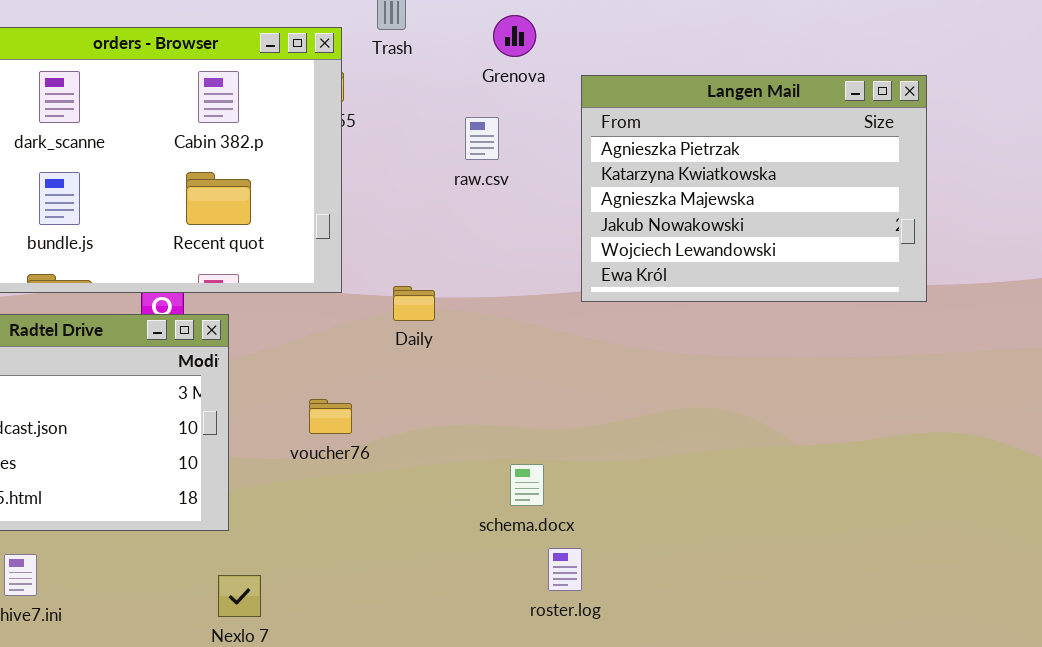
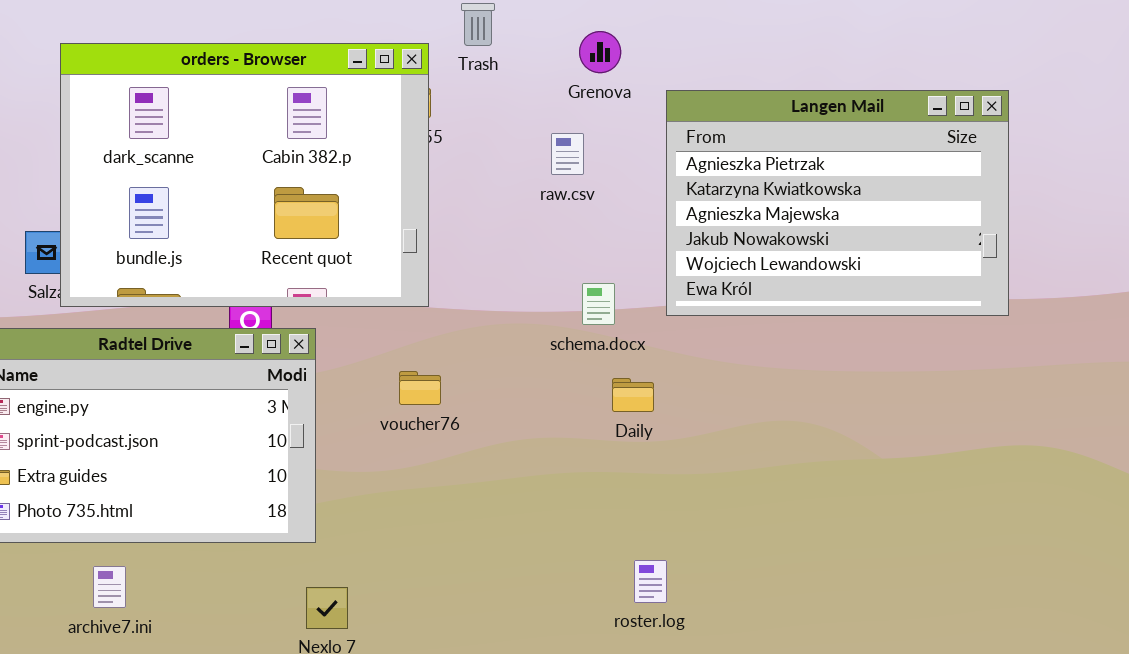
Daily: [393,286,435,321] -> [612,378,654,412], moved
voucher76: [309,399,352,434] -> [399,371,441,405], moved
schema.docx: [510,464,544,506] -> [582,283,615,325], moved

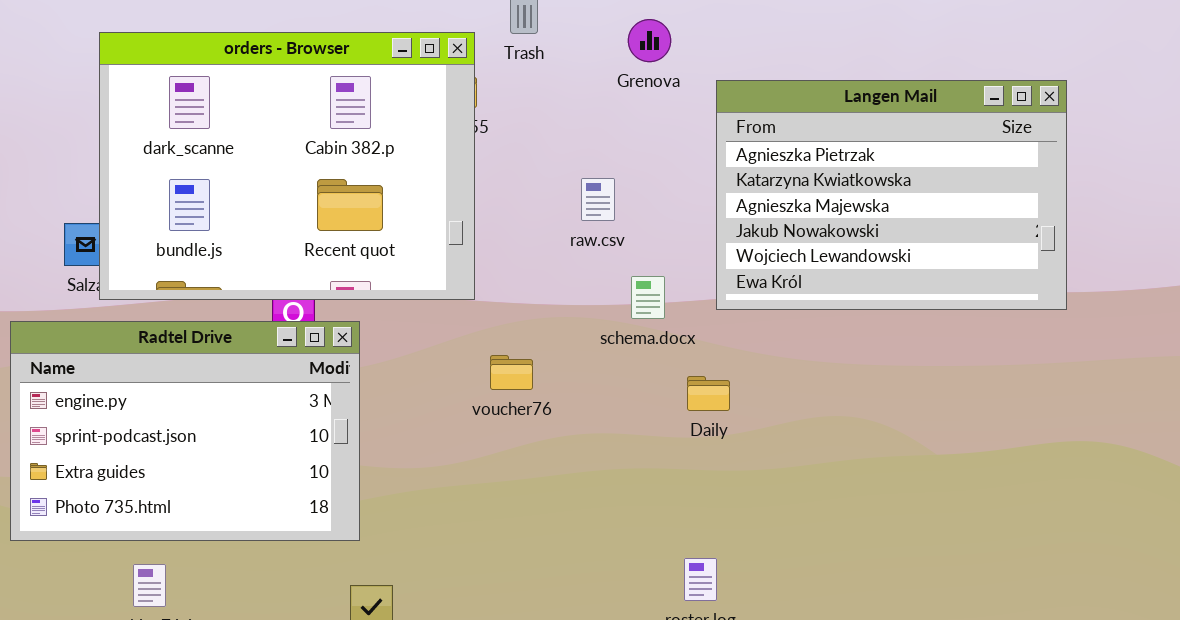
raw.csv: [551,133,584,175] -> [581,178,615,221], moved
voucher76: [399,371,441,405] -> [490,355,533,390], moved
Daily: [612,378,654,412] -> [687,376,730,411], moved

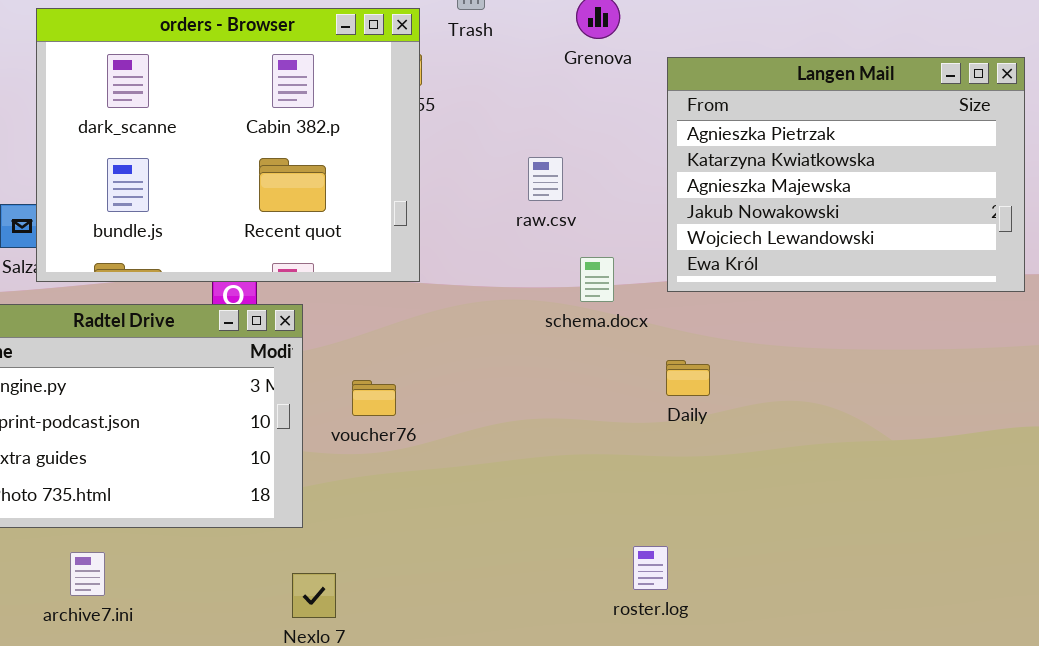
voucher76: [490,355,533,390] -> [352,380,396,416], moved
Daily: [687,376,730,411] -> [666,360,710,396], moved

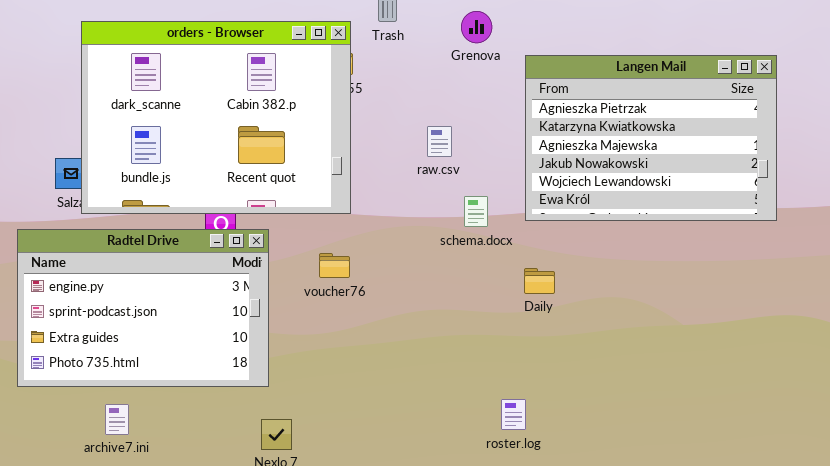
voucher76: [352,380,396,416] -> [319,253,350,278], moved

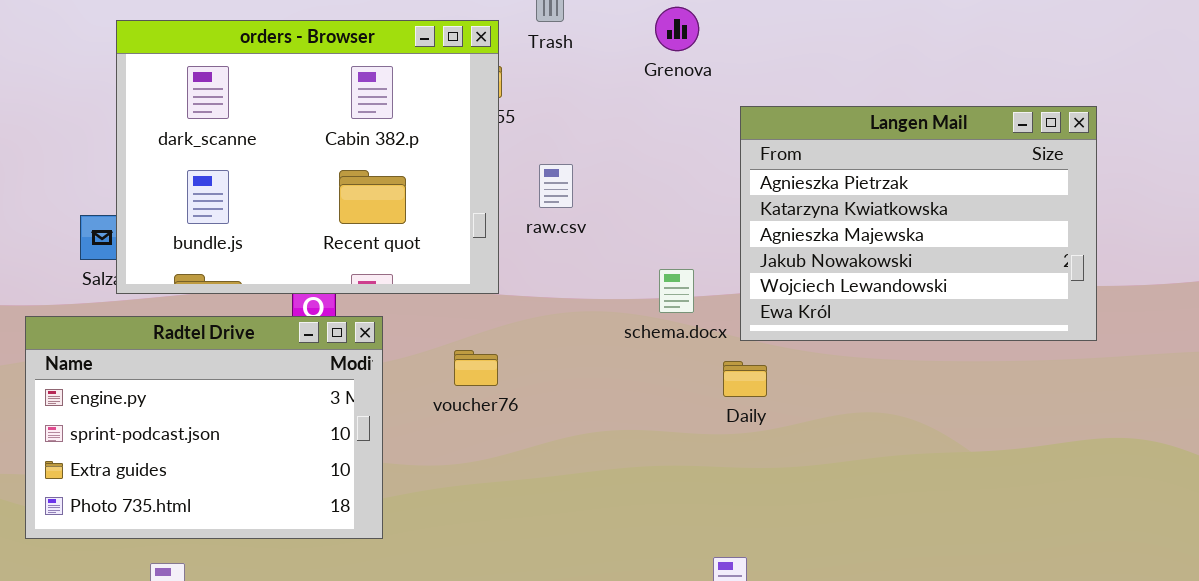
Langen Mail: [525,55,777,221] -> [740,106,1097,341], moved
raw.csv: [427,126,452,157] -> [539,164,573,208], moved
Daily: [524,268,555,294] -> [723,361,767,397], moved

